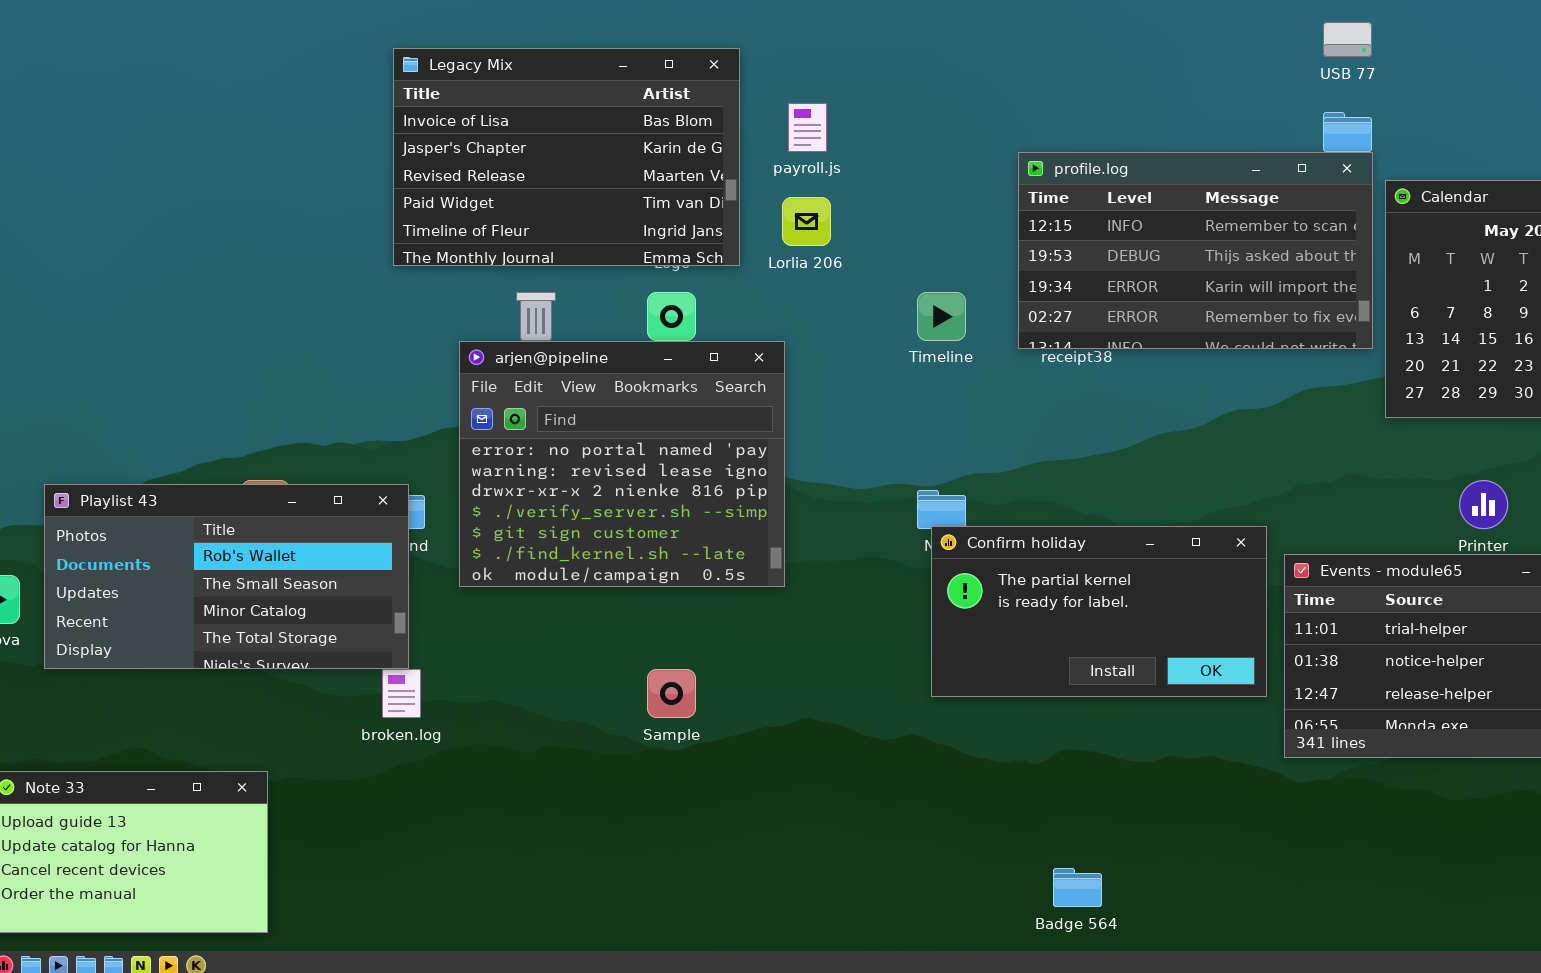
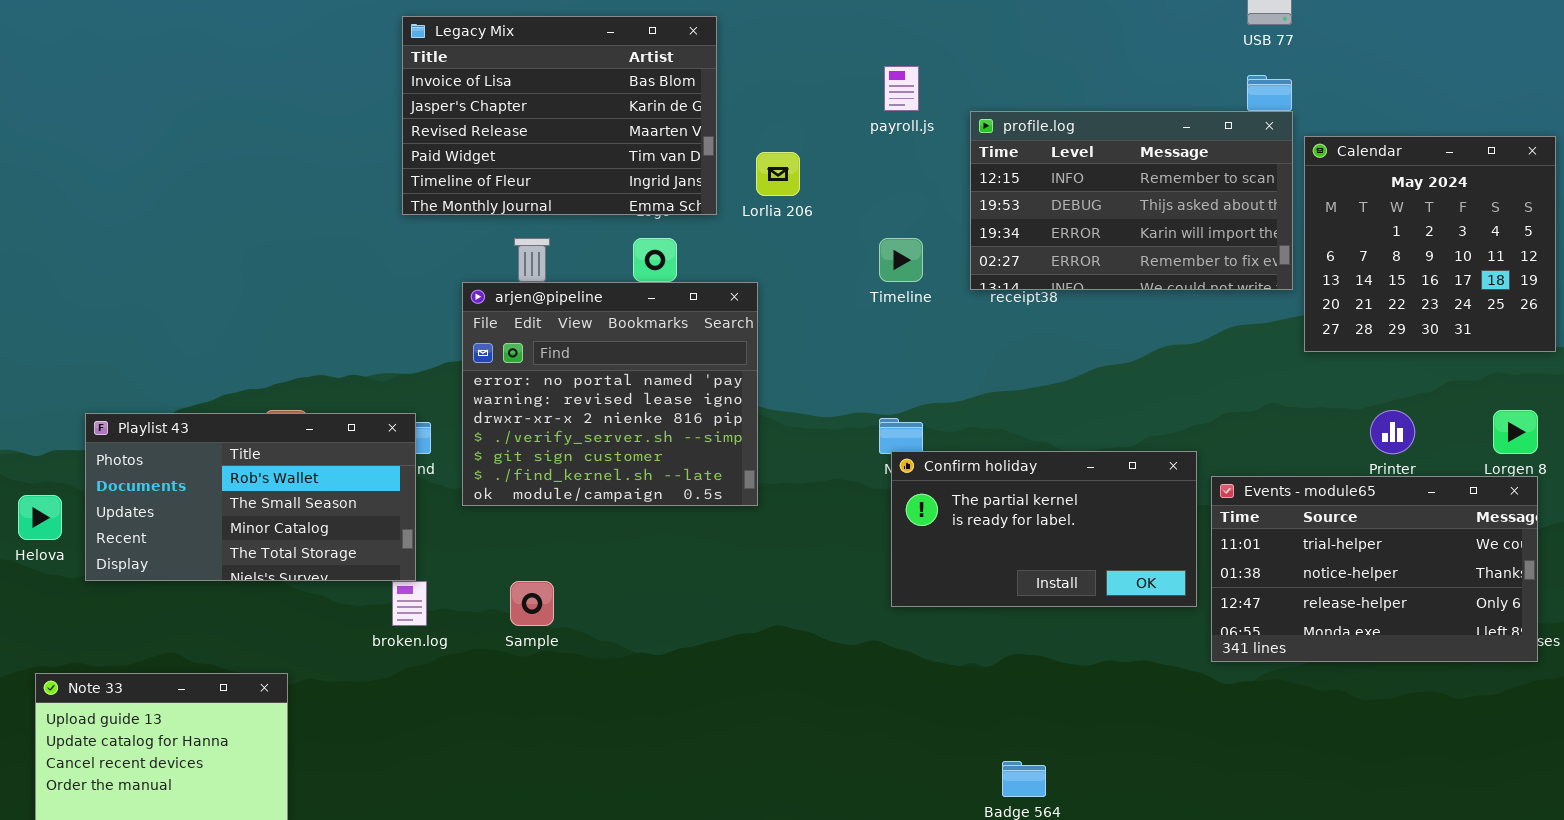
payroll.js: [788,103,827,152] -> [884,66,919,111], moved
Sample: [647,669,696,718] -> [510,581,554,626], moved

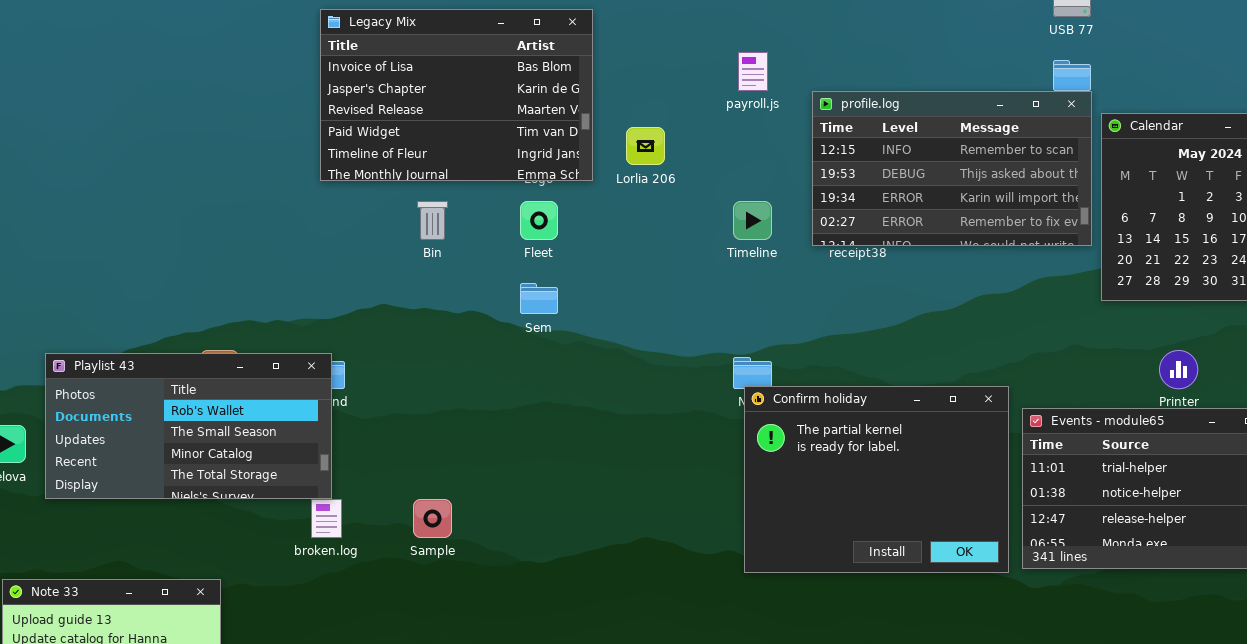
arjen@pipeline: [462,282,758,506] -> none, closed
Confirm holiday: [891,451,1197,607] -> [744,386,1009,573], resized

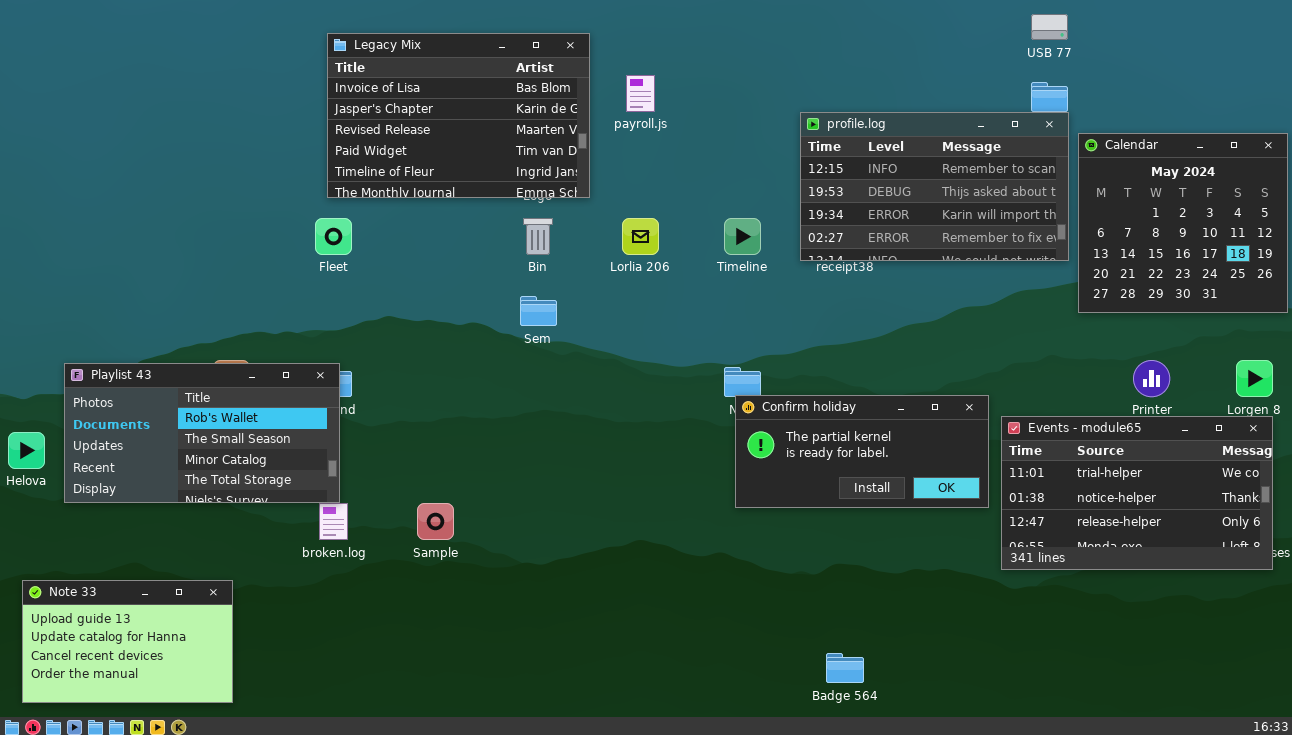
payroll.js: [738,52,768,91] -> [626,75,655,112], moved
Lorlia 206: [626,127,665,165] -> [622,218,659,255], moved
Bin: [417,201,448,240] -> [523,218,553,255], moved
Fleet: [520,201,558,240] -> [315,218,352,255], moved
Confirm holiday: [744,386,1009,573] -> [735,395,989,508], resized

